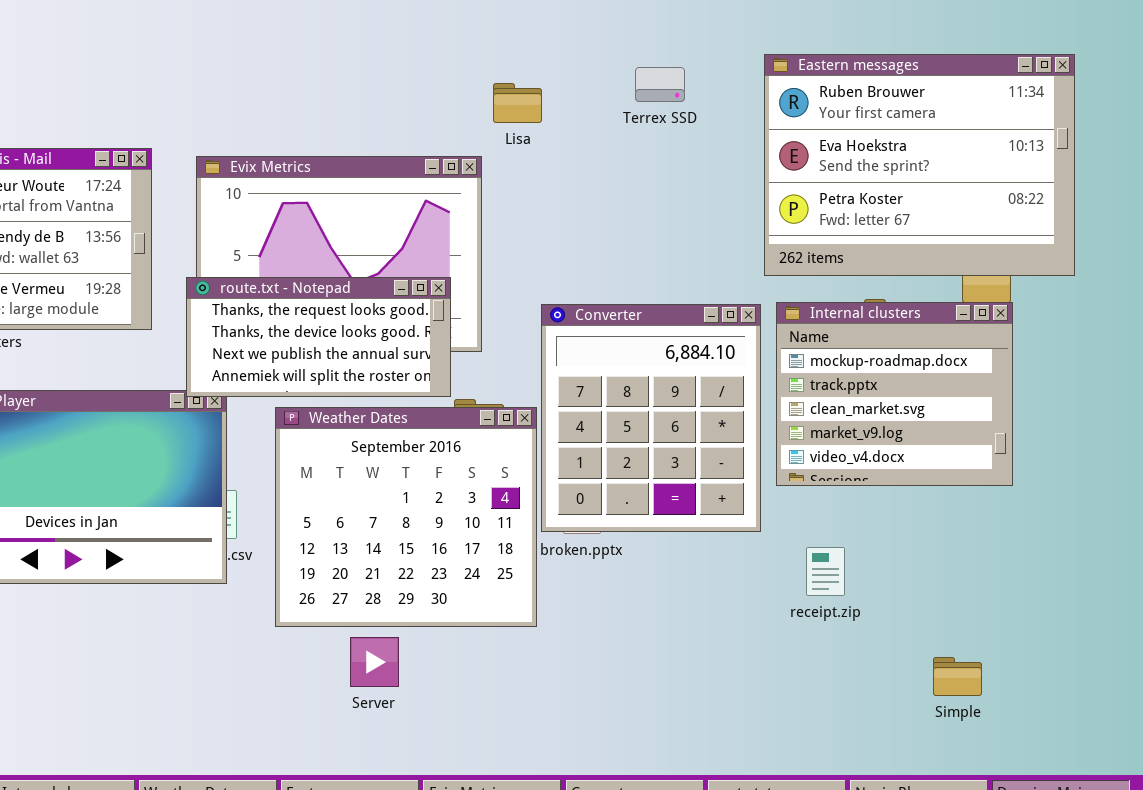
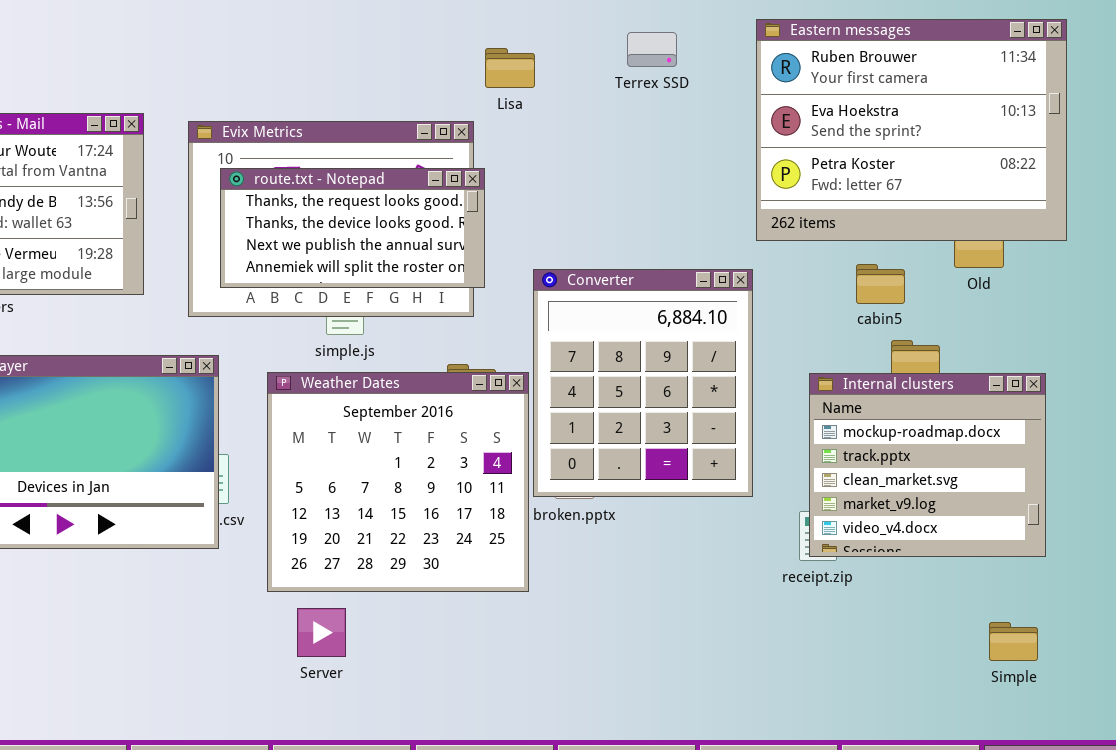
route.txt - Notepad: [186,277,451,397] -> [220,168,485,288], moved
Internal clusters: [776,302,1013,486] -> [809,373,1046,557], moved
Server: [350,637,399,687] -> [297,608,346,657], moved
Simple: [933,657,982,696] -> [989,622,1038,661], moved

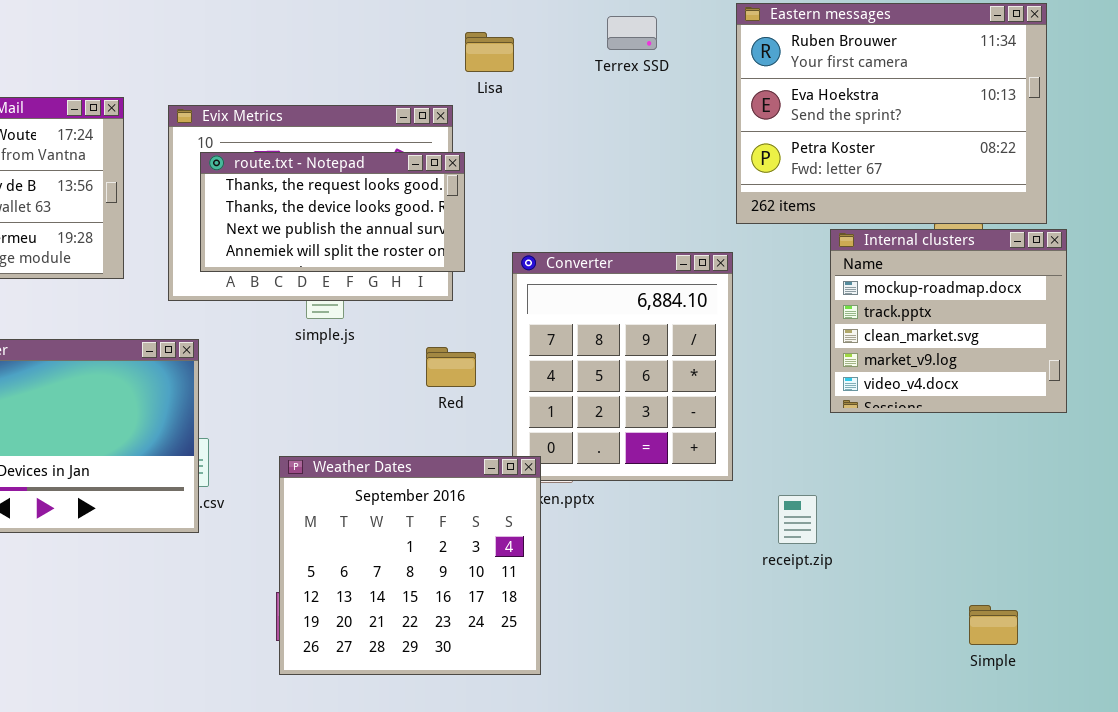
Weather Dates: [267,372,529,592] -> [279,456,541,675], moved
Internal clusters: [809,373,1046,557] -> [830,229,1067,413], moved

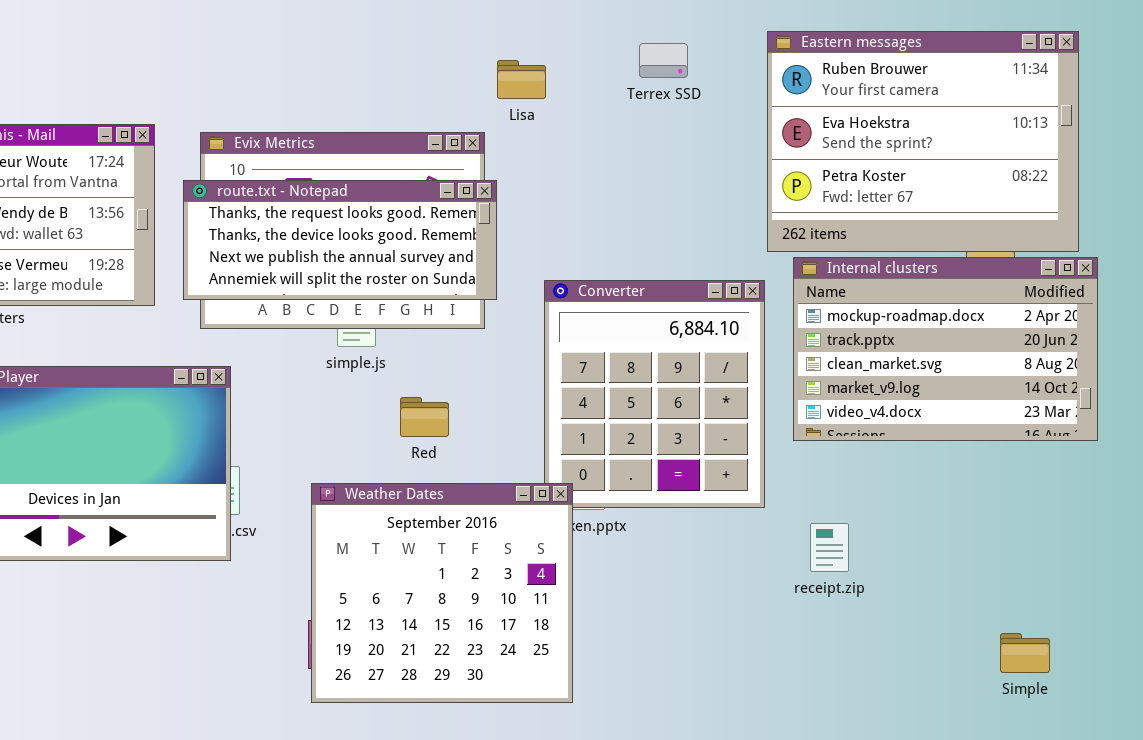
route.txt - Notepad: [200,152,465,272] -> [183,180,497,300], resized
Internal clusters: [830,229,1067,413] -> [793,257,1098,441], resized
Red: [426,347,476,387] -> [400,397,449,437], moved

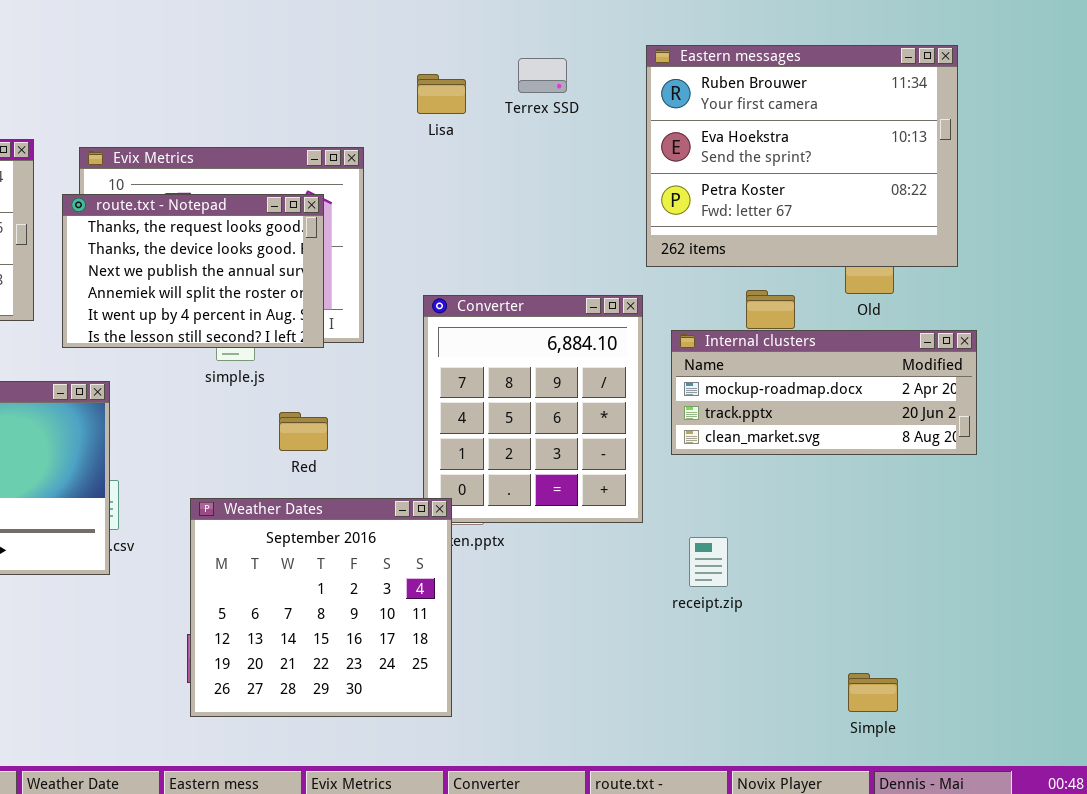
Lisa: [497,60,546,99] -> [417,74,466,114], moved
route.txt - Notepad: [183,180,497,300] -> [62,194,324,348], resized
Internal clusters: [793,257,1098,441] -> [671,330,977,455], resized
Simple: [1000,633,1050,673] -> [848,673,898,712], moved

